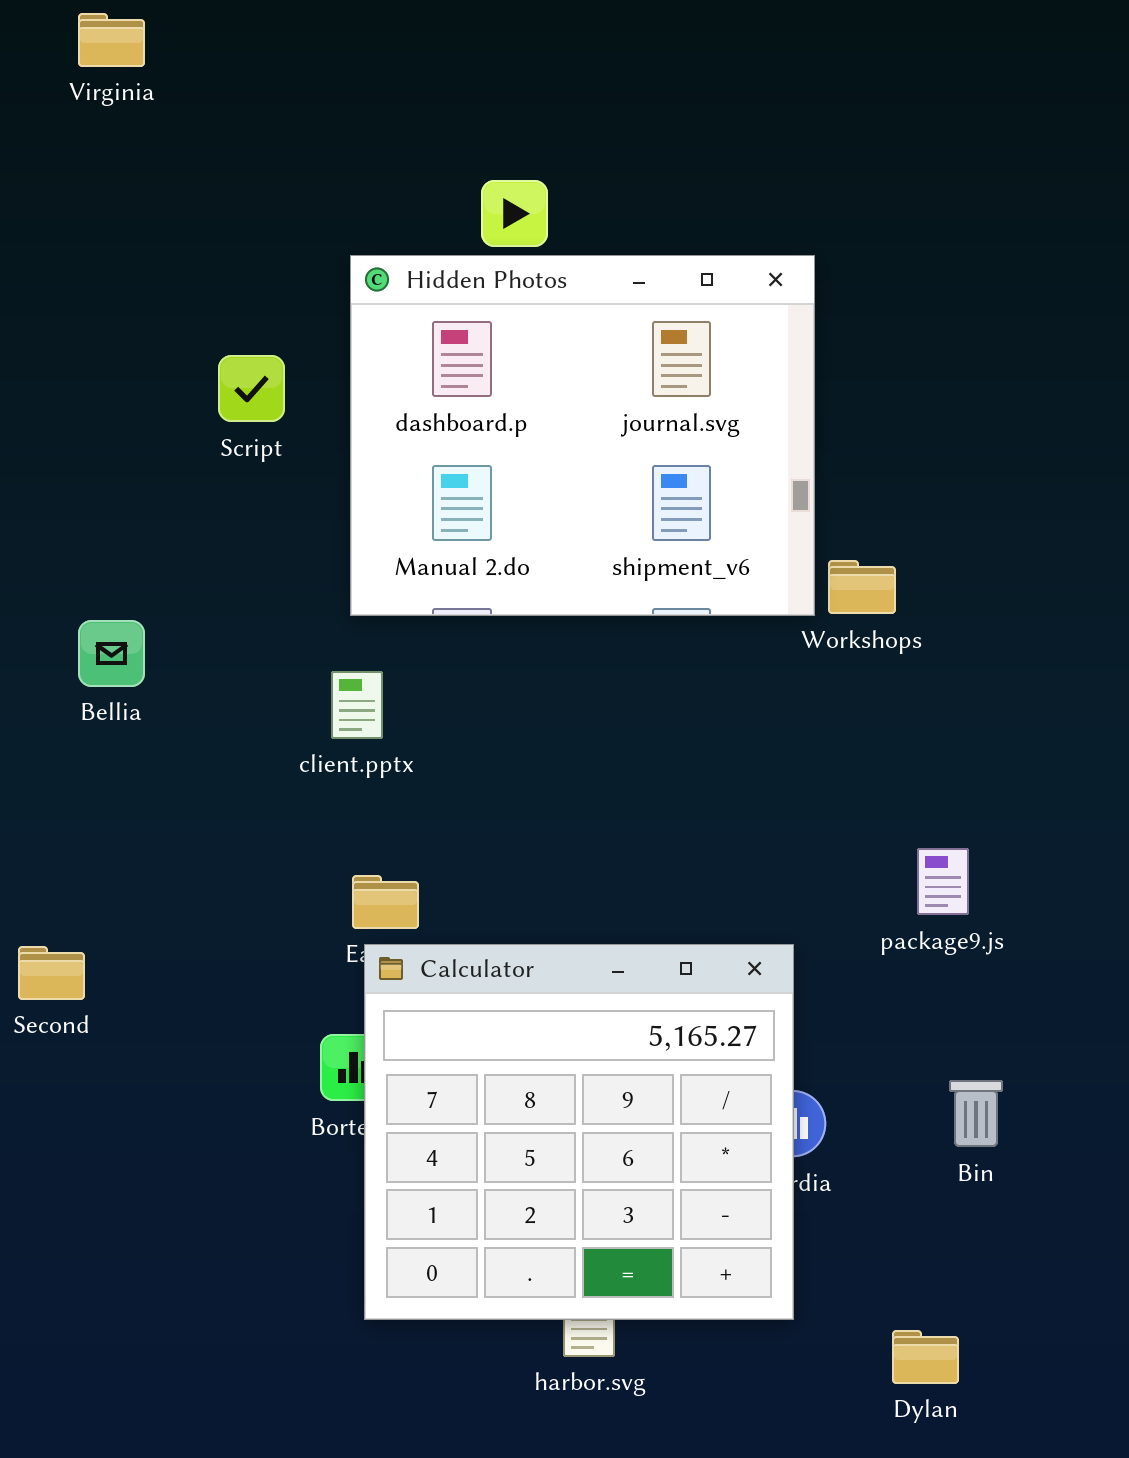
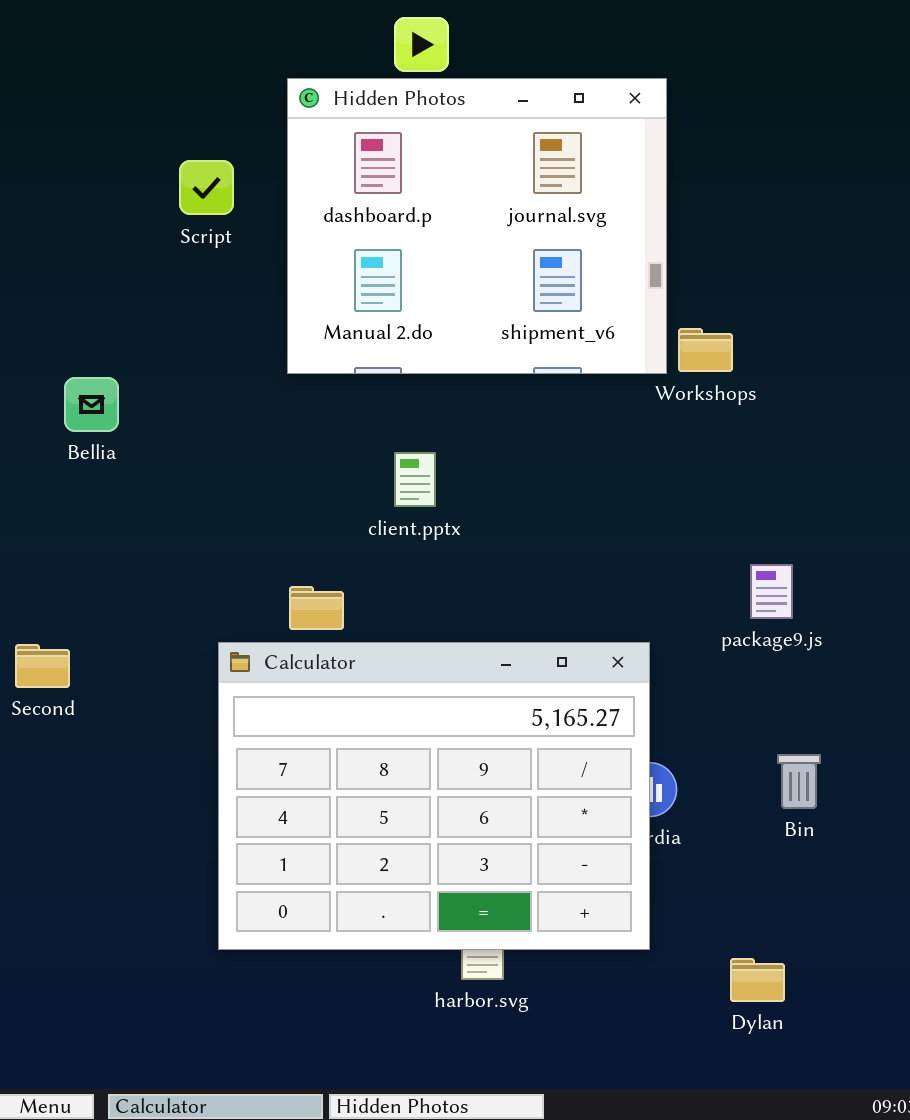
client.pptx: [331,671,383,739] -> [394,452,436,507], moved
Calculator: [364,944,794,1320] -> [218,642,650,950], resized

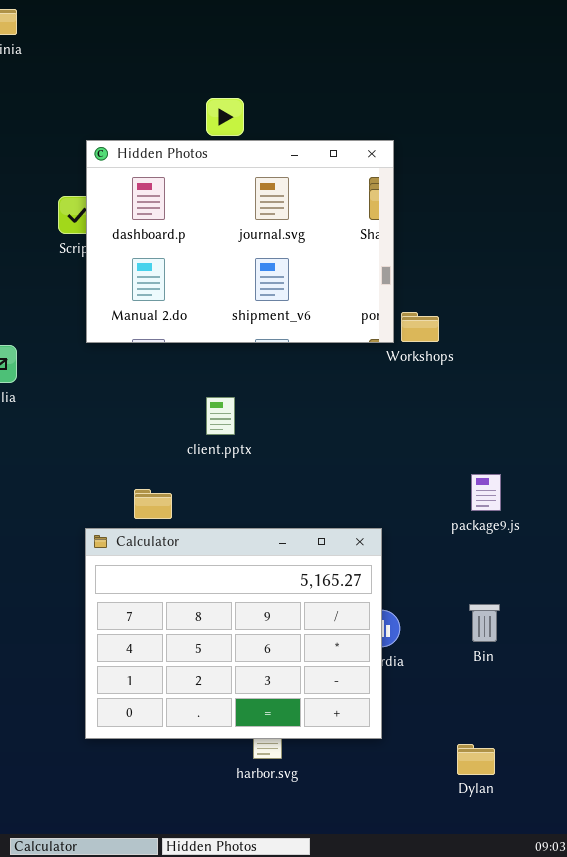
Hidden Photos: [287,78,667,374] -> [86,140,394,343], resized
package9.js: [750,564,793,619] -> [471,474,501,511], moved
Dylan: [730,958,785,1002] -> [457,744,495,775], moved

